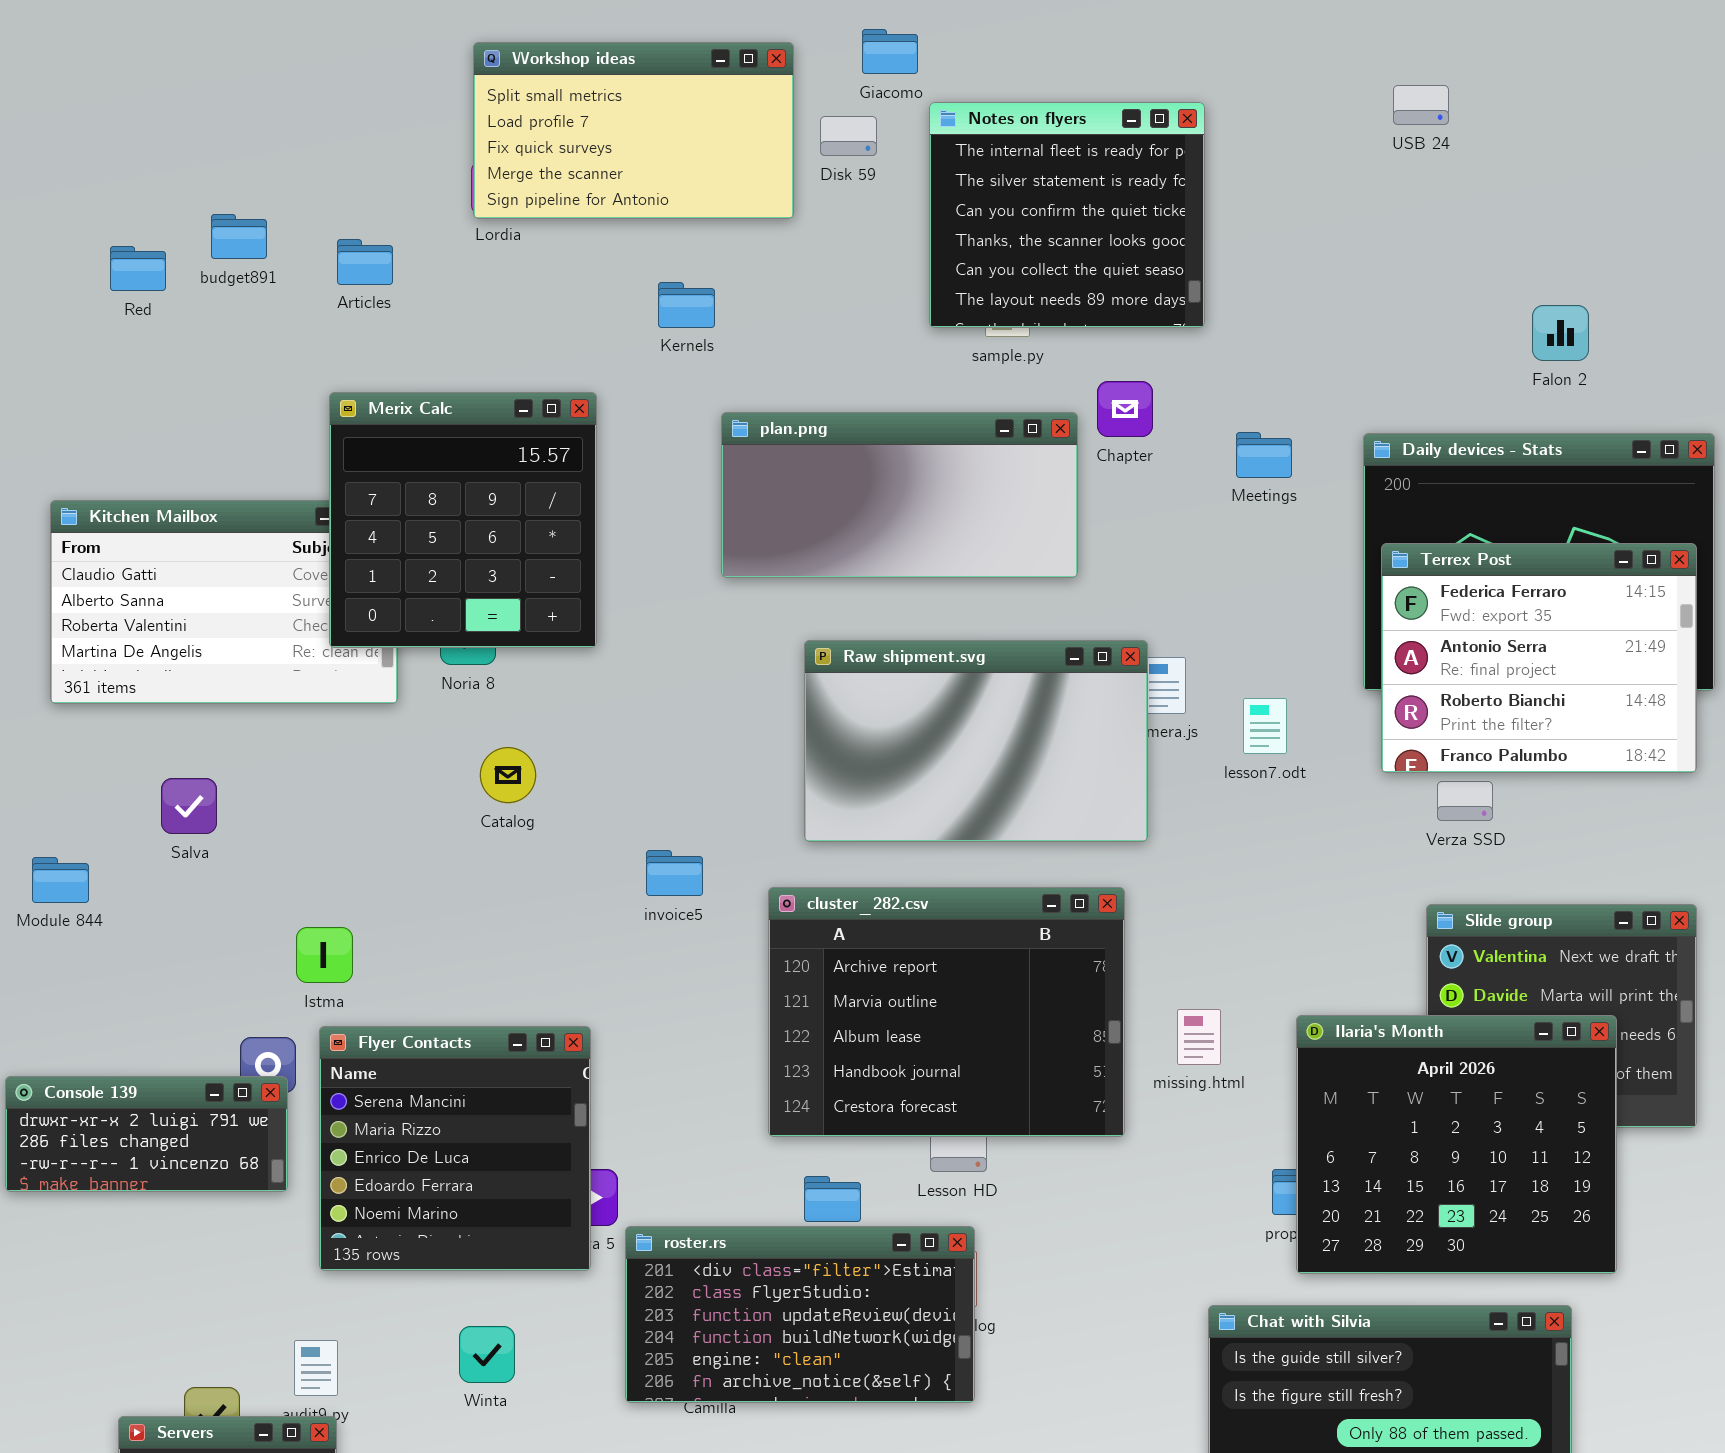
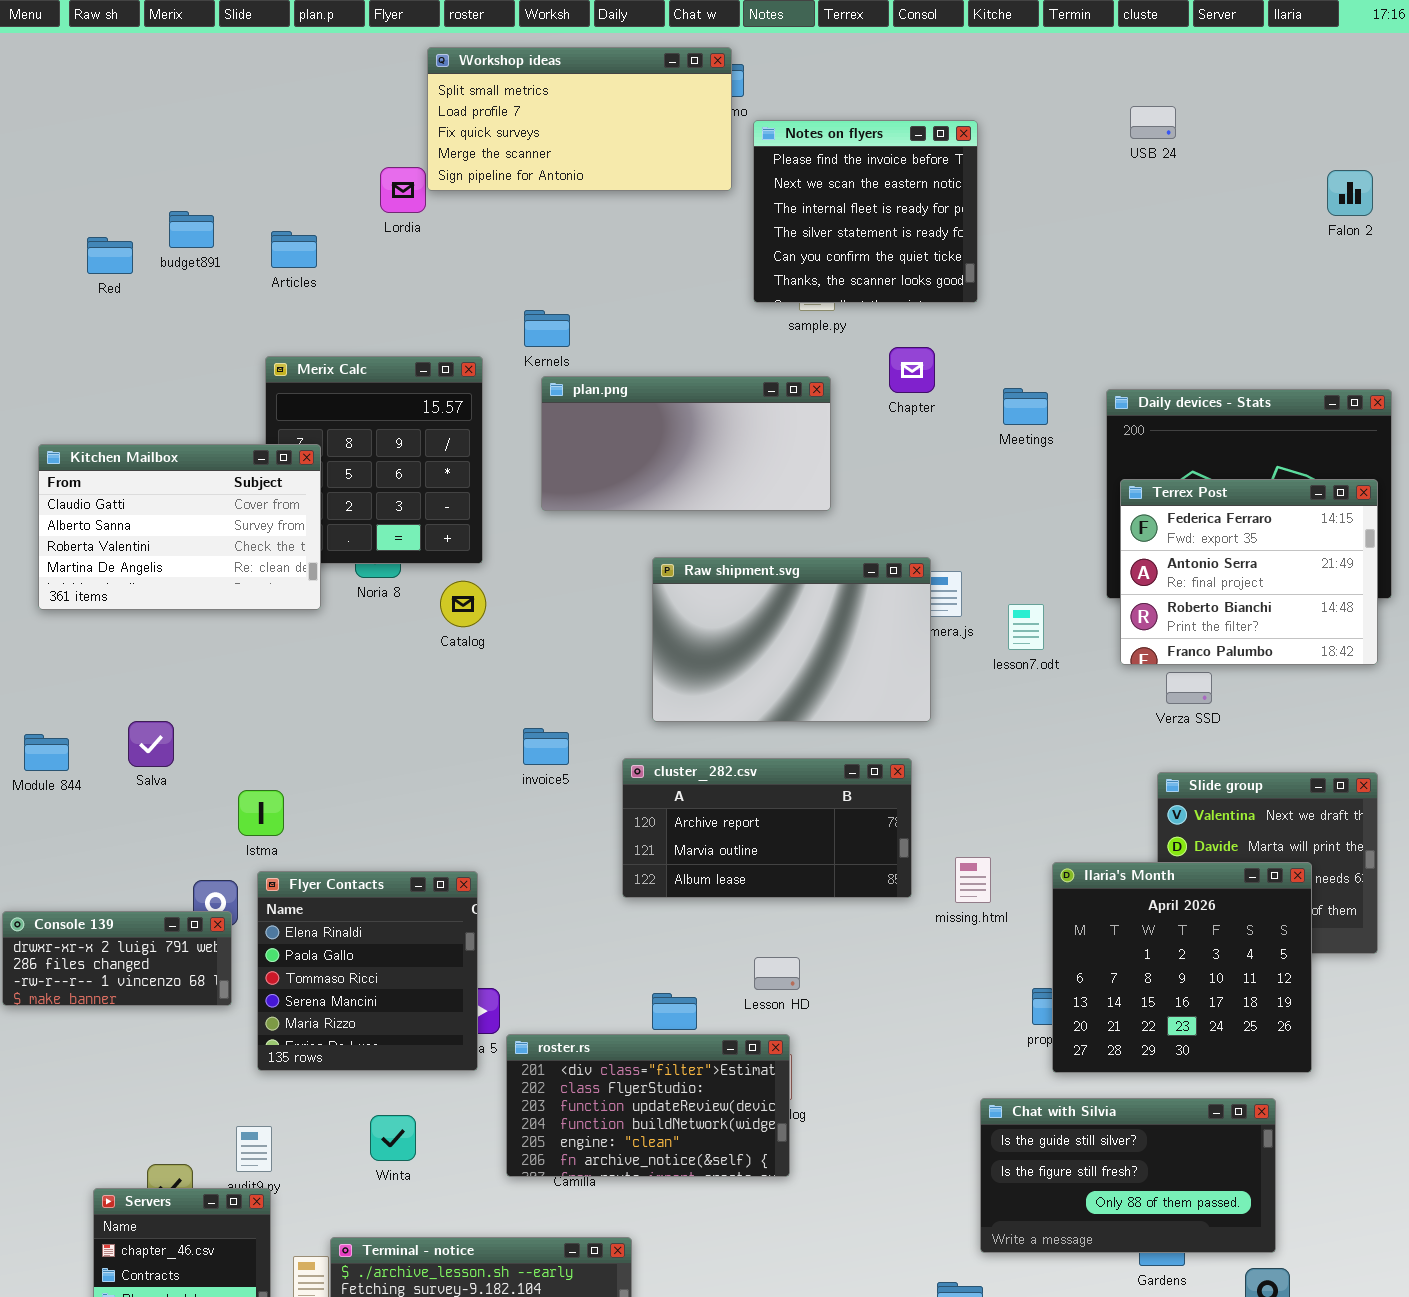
Workshop ideas: [473,42,794,219] -> [427,47,732,191], moved, resized
Notes on flyers: [929,102,1205,328] -> [753,120,978,303], scrolled up 2 rows
Kernels: [658,282,715,328] -> [524,310,570,347], moved
Falon 2: [1532,305,1589,361] -> [1327,170,1373,216], moved
plan.png: [721,412,1078,578] -> [541,376,831,511], moved
Kitchen Mailbox: [50,500,398,704] -> [38,444,321,610], raised
Catalog: [480,747,536,803] -> [440,581,486,627], moved
Salva: [161,778,217,834] -> [128,721,174,767], moved
cluster_282.csv: [768,887,1125,1137] -> [622,758,912,898], resized
Flyer Contacts: [319,1026,591,1271] -> [257,871,478,1071], scrolled up 3 rows

